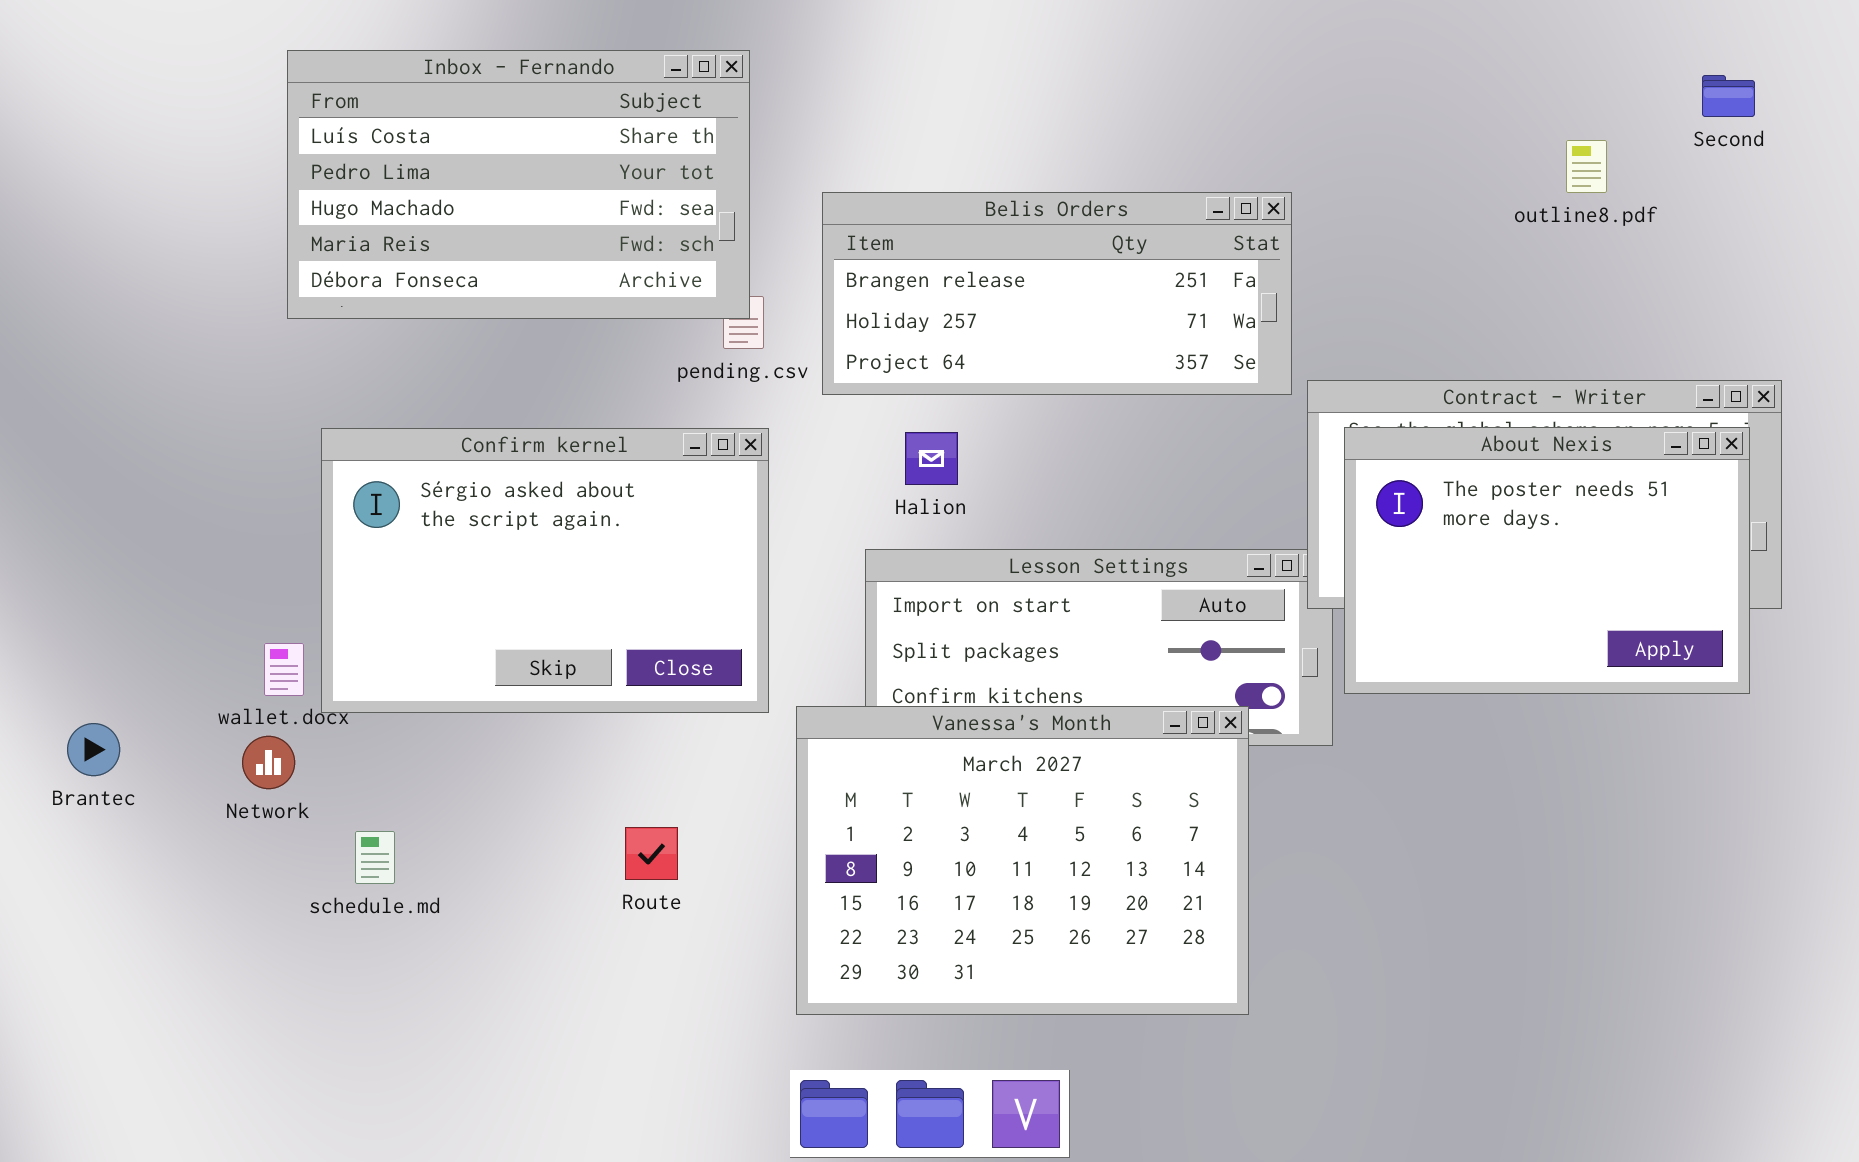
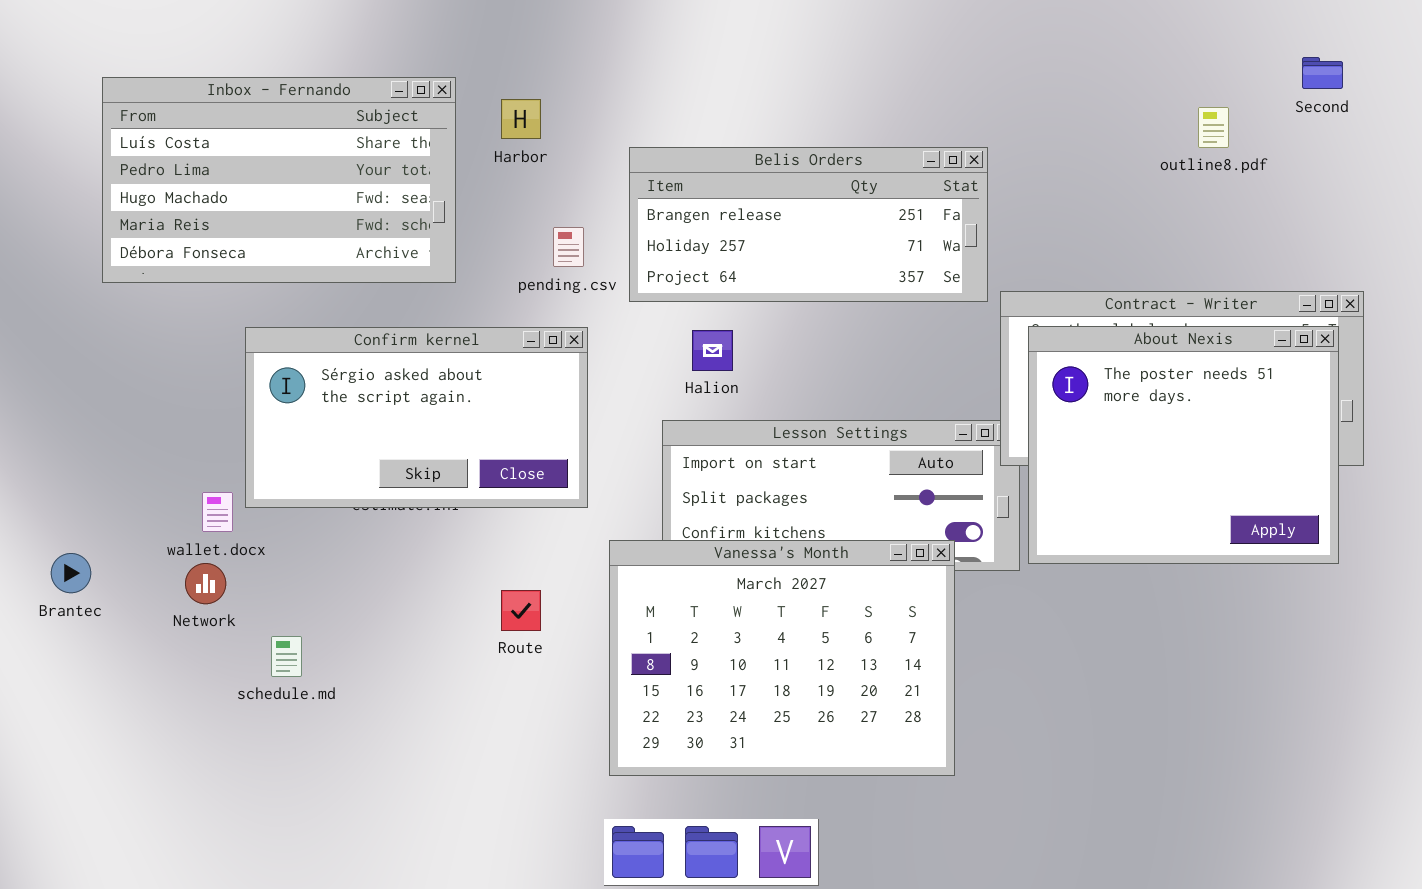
Inbox - Fernando: [287,50,750,319] -> [102,77,456,283], moved
About Nexis: [1344,427,1750,694] -> [1028,326,1339,564], resized
Confirm kernel: [321,428,769,713] -> [245,327,588,508], resized
Route: [625,827,678,880] -> [501,590,541,631], moved

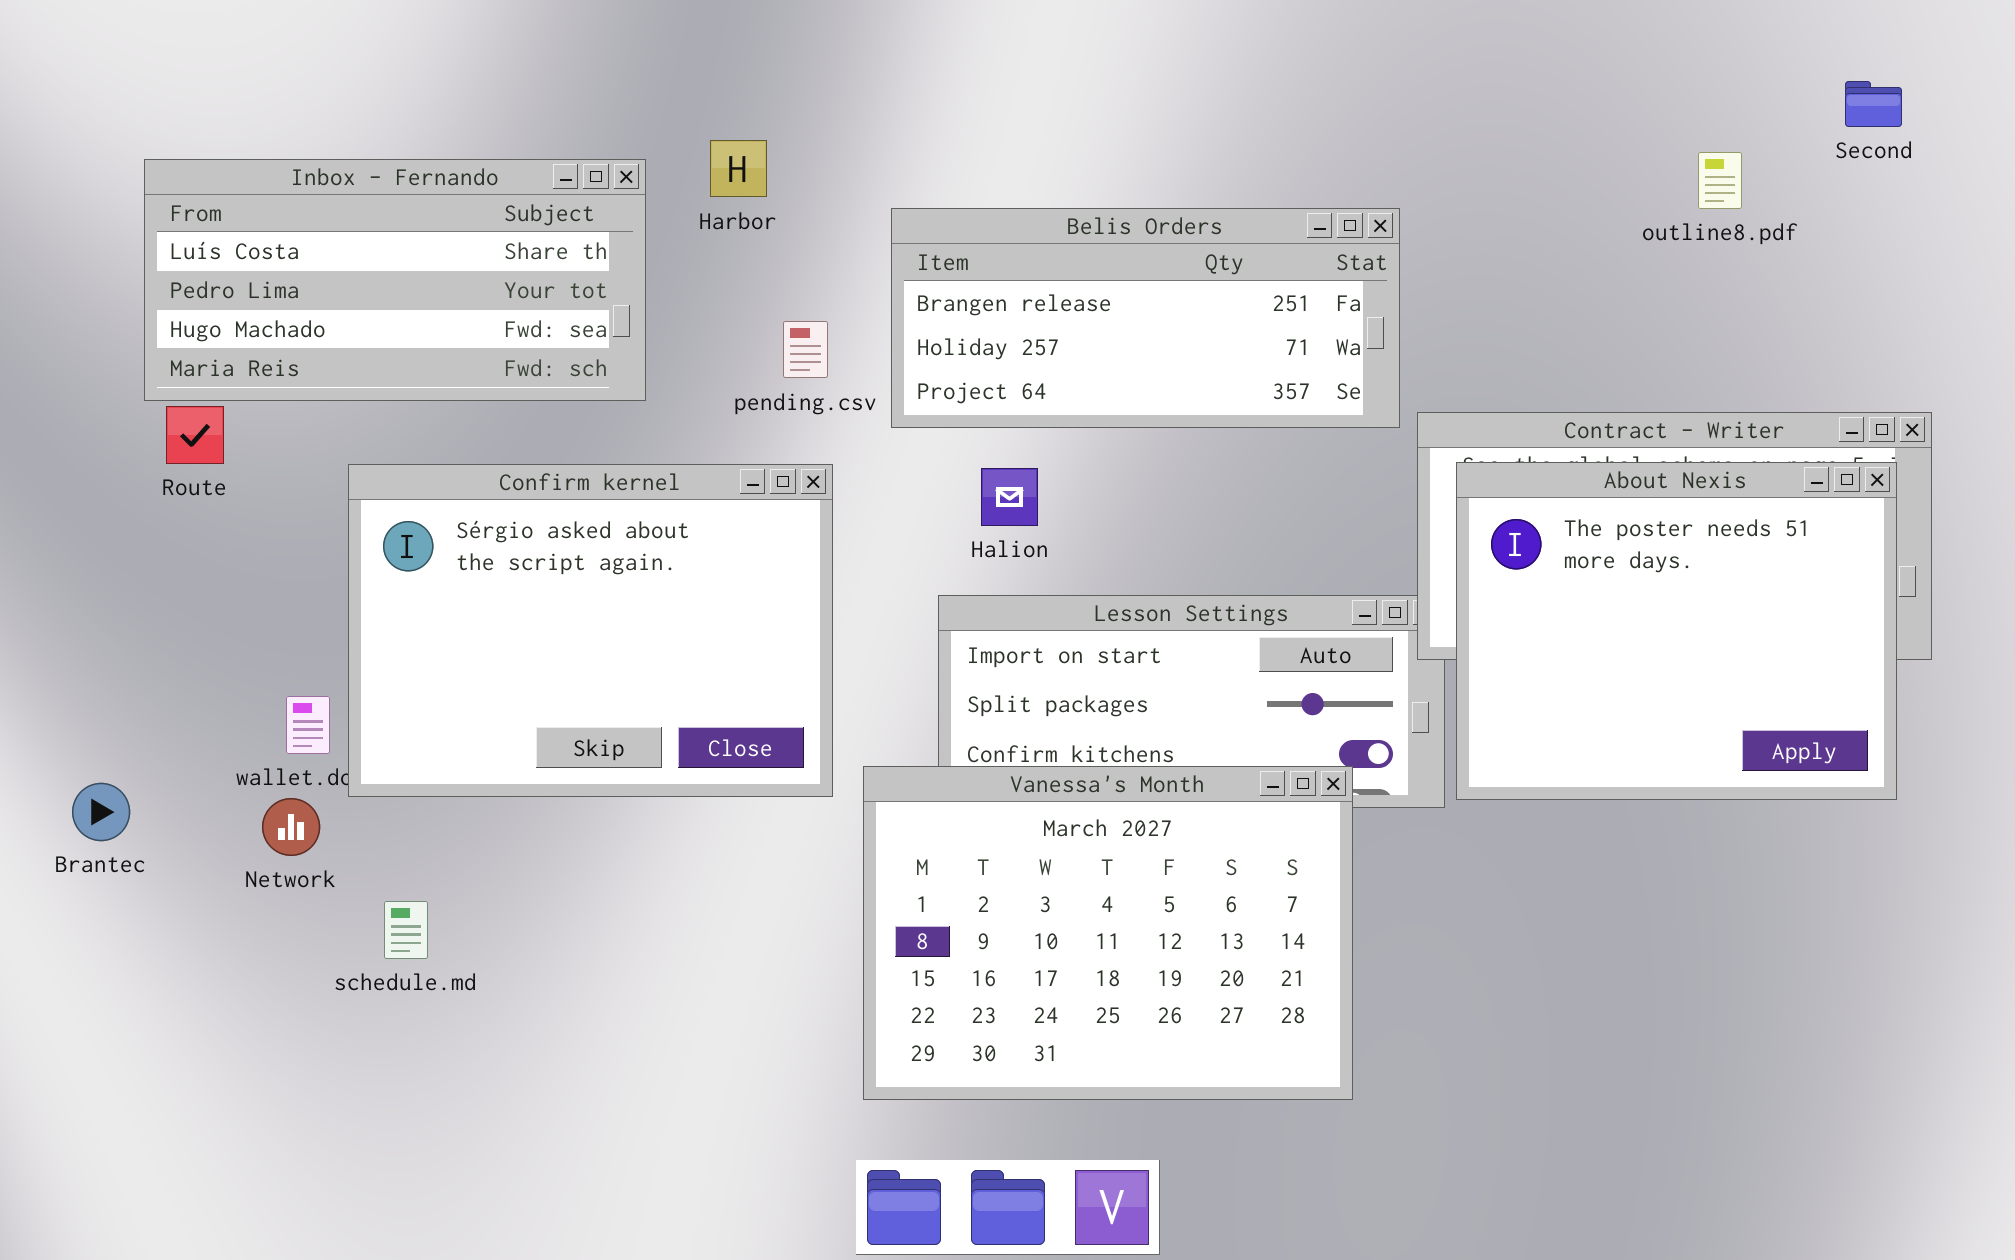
Inbox - Fernando: [102,77,456,283] -> [144,159,646,401], resized
Confirm kernel: [245,327,588,508] -> [348,464,833,797], resized
Route: [501,590,541,631] -> [166,406,224,464], moved

